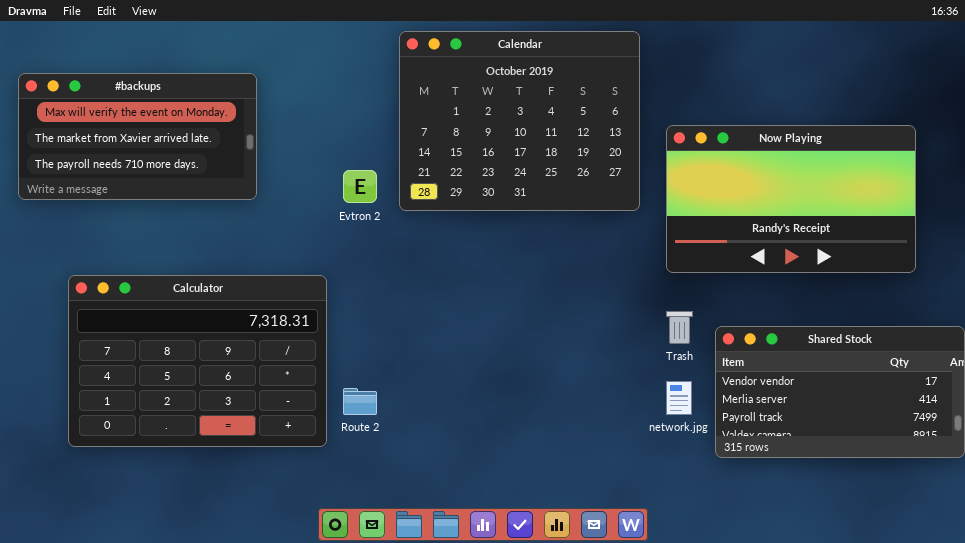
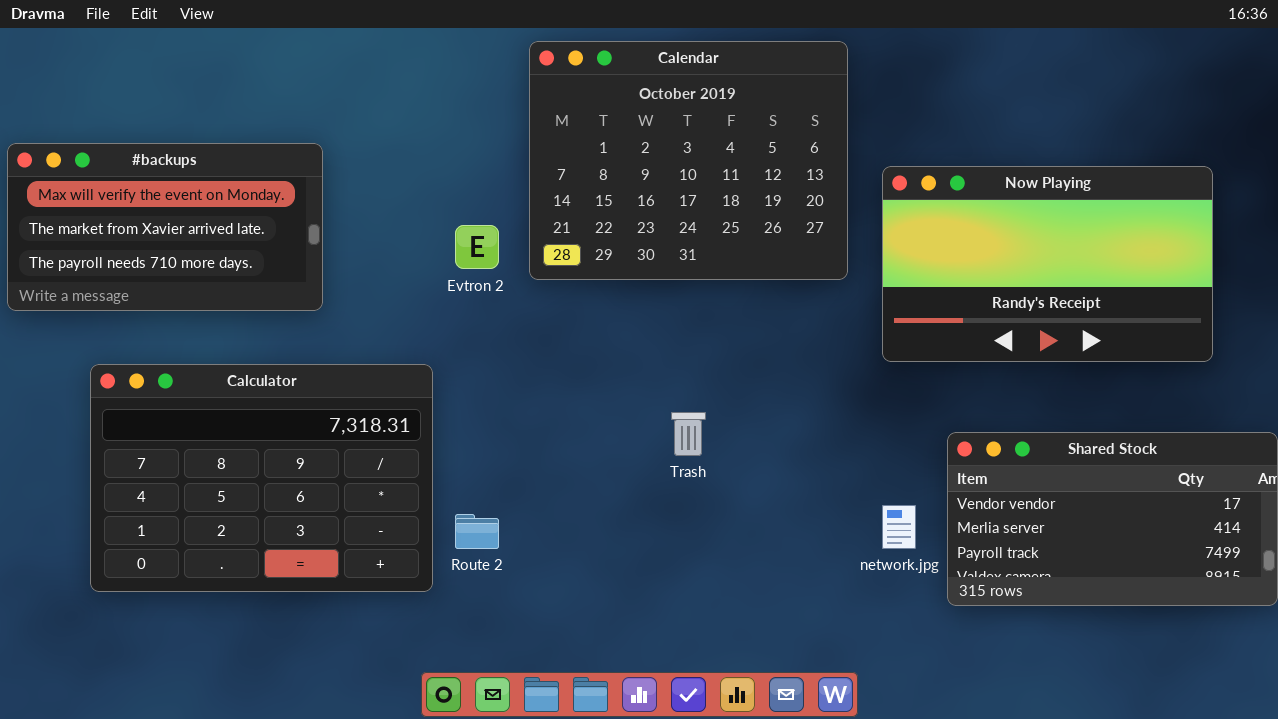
#backups: [18,73,257,200] -> [7,143,323,311], moved
Trash: [666,311,693,344] -> [671,412,706,456], moved

